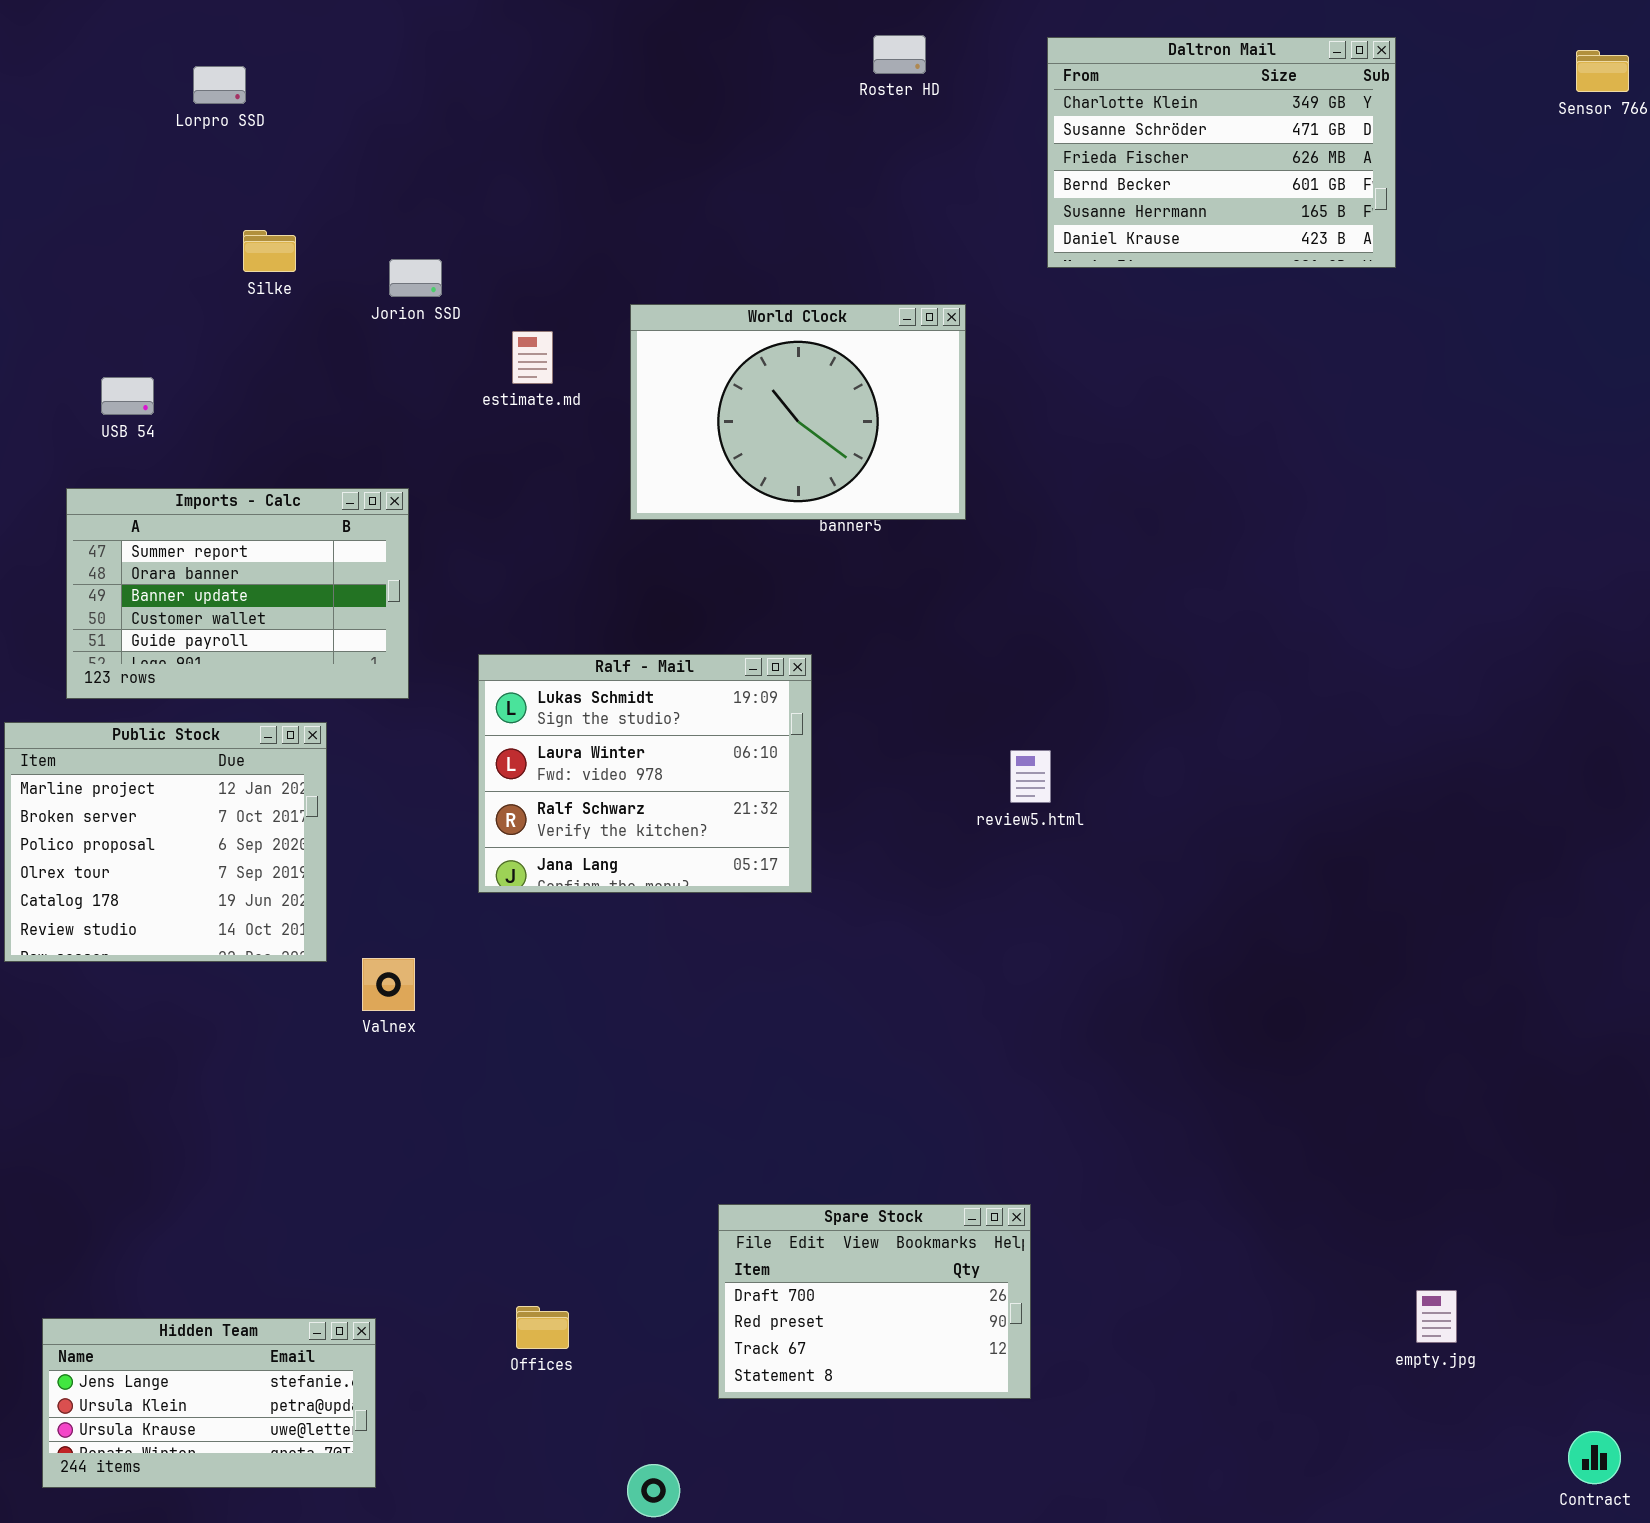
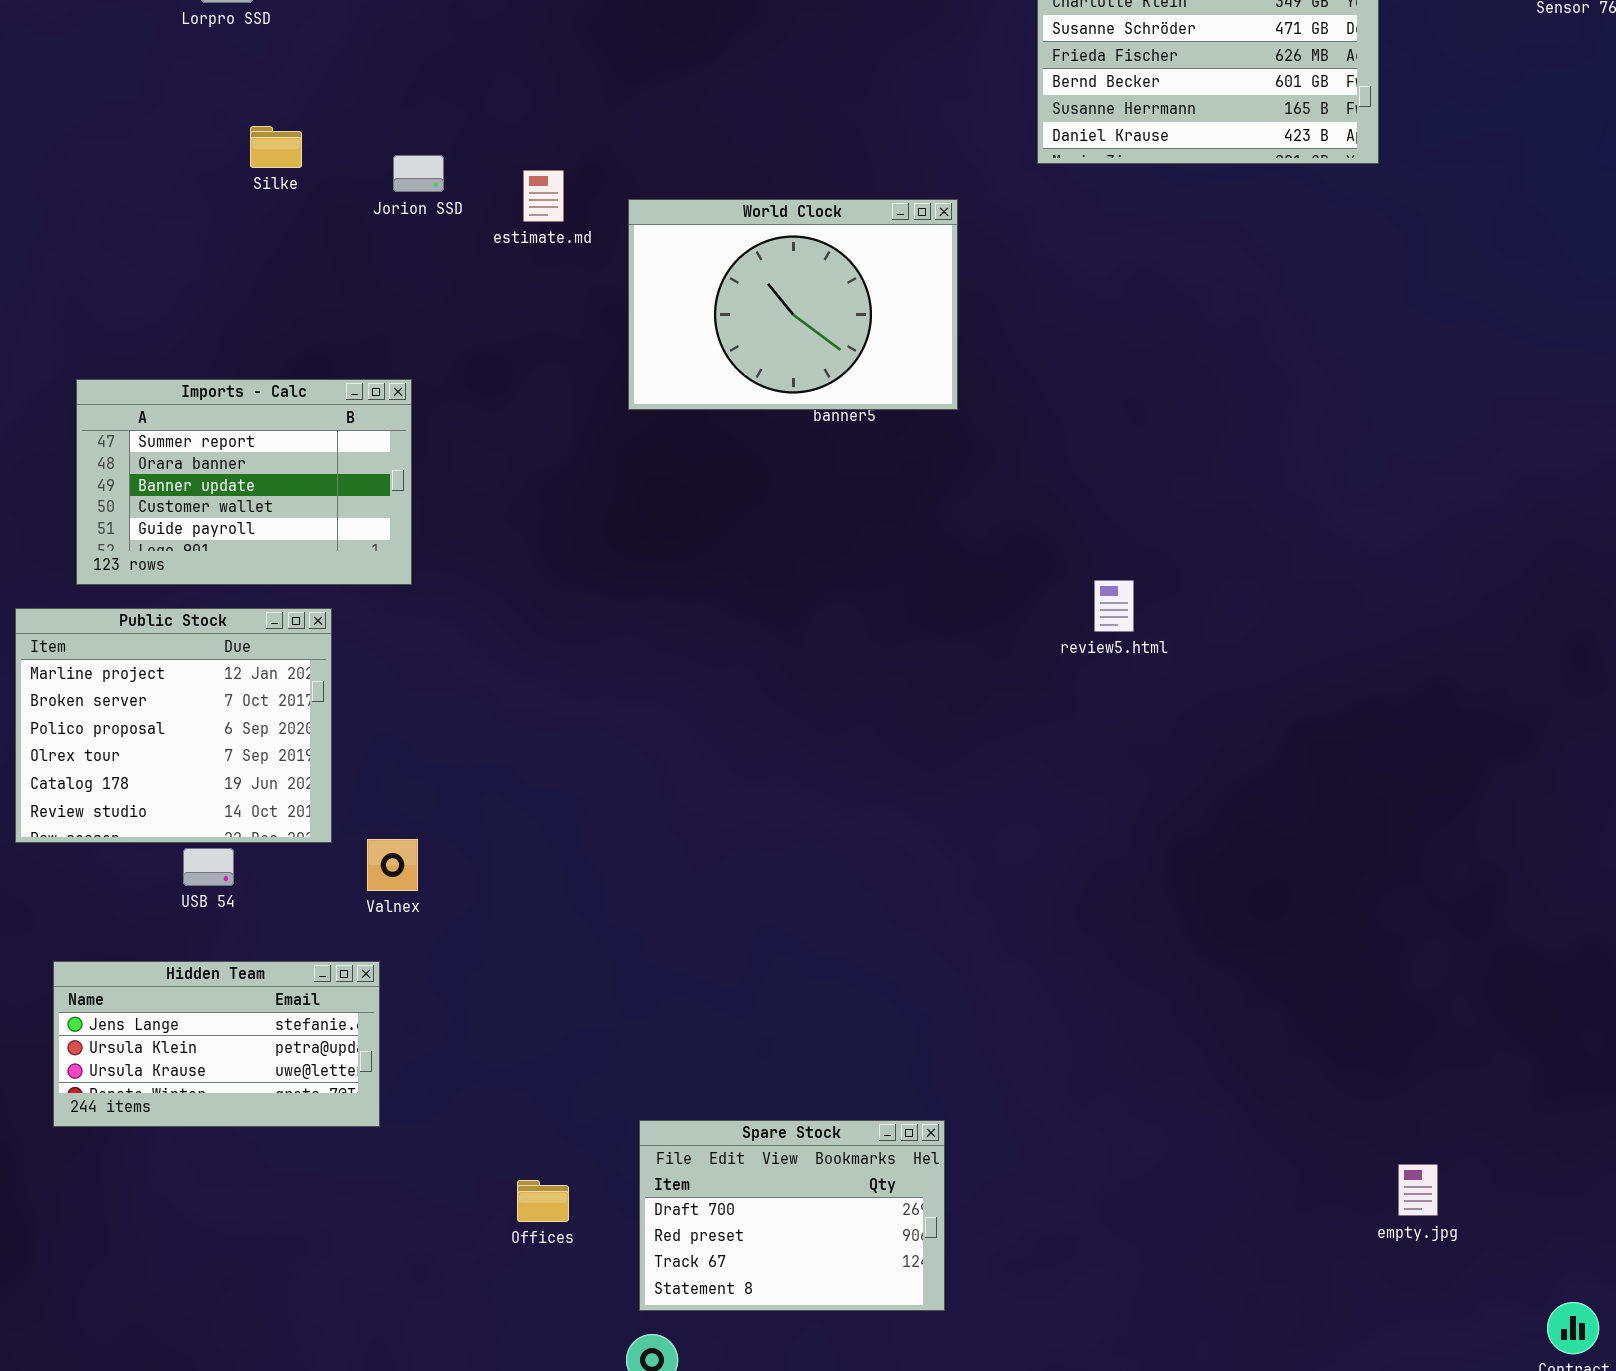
estimate.md: [512,331,553,384] -> [523,170,564,222], moved
USB 54: [101,377,154,415] -> [183,848,234,886], moved
Ralf - Mail: [478,654,812,893] -> none, closed
review5.html: [1010,750,1051,803] -> [1094,580,1134,632], moved
Spare Stock: [718,1204,1031,1399] -> [639,1120,945,1311], moved
Hidden Team: [42,1318,376,1488] -> [53,961,380,1127], moved

